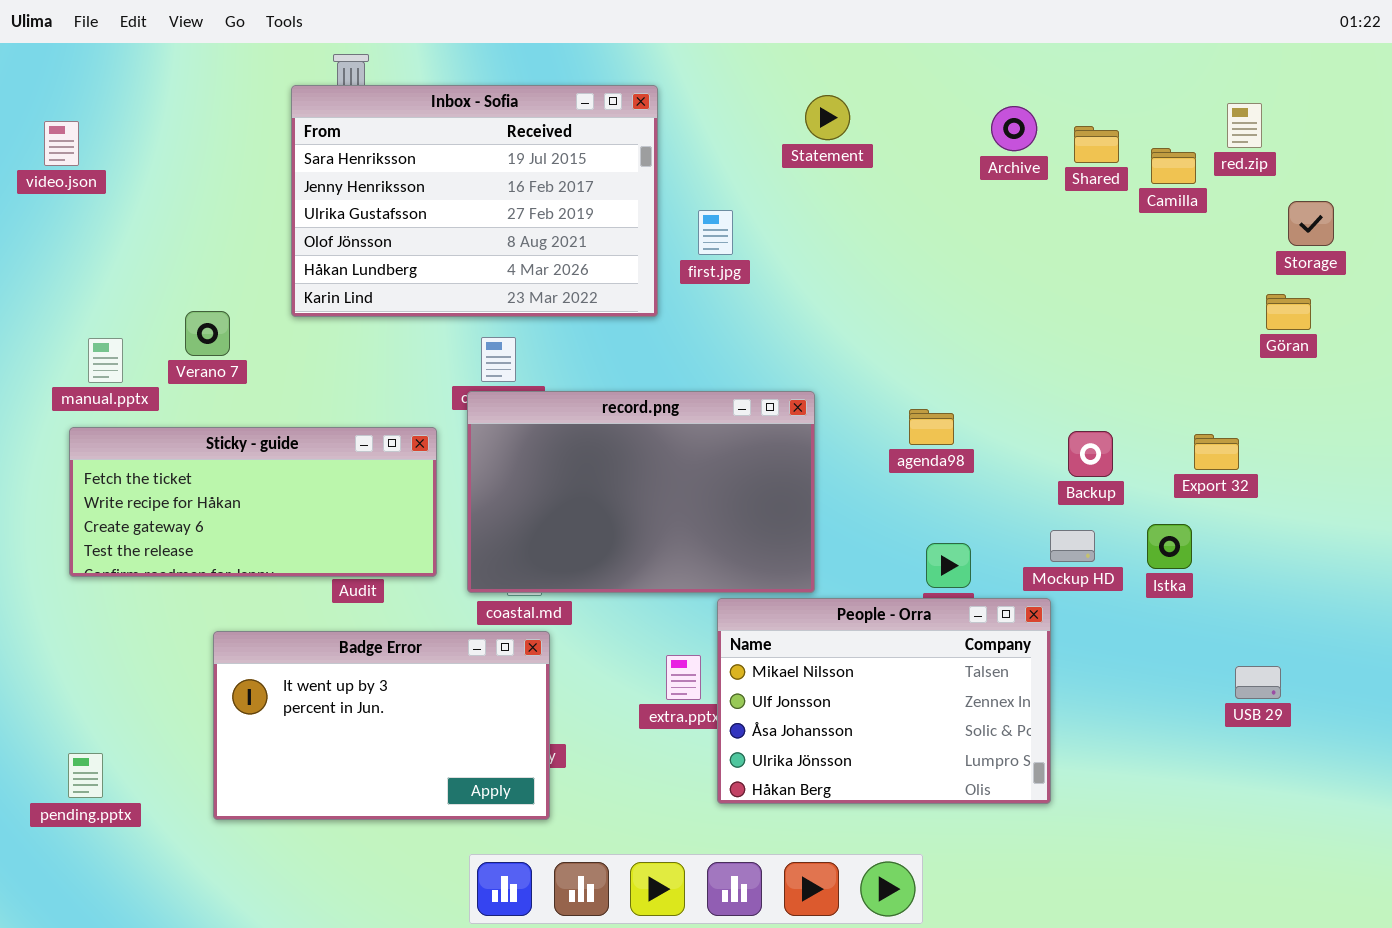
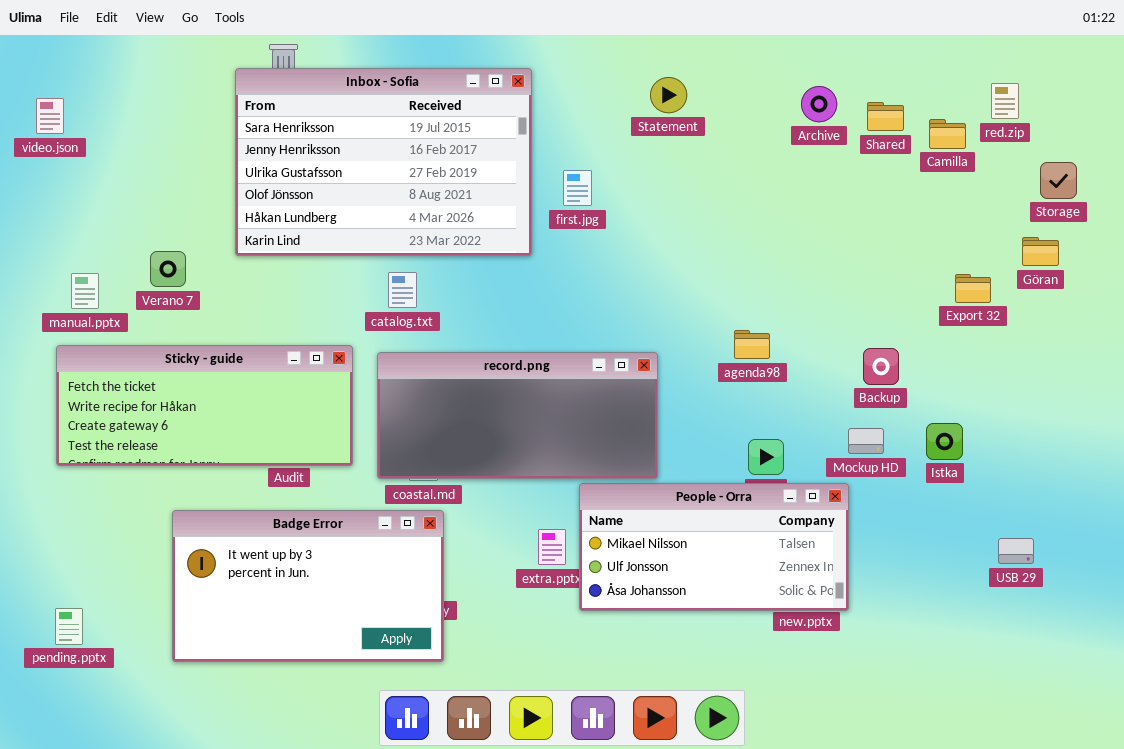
record.png: [467,391,815,593] -> [377,352,658,479], resized
Export 32: [1194,434,1239,470] -> [955,274,991,303], moved
People - Orra: [717,598,1051,804] -> [579,483,849,611], resized

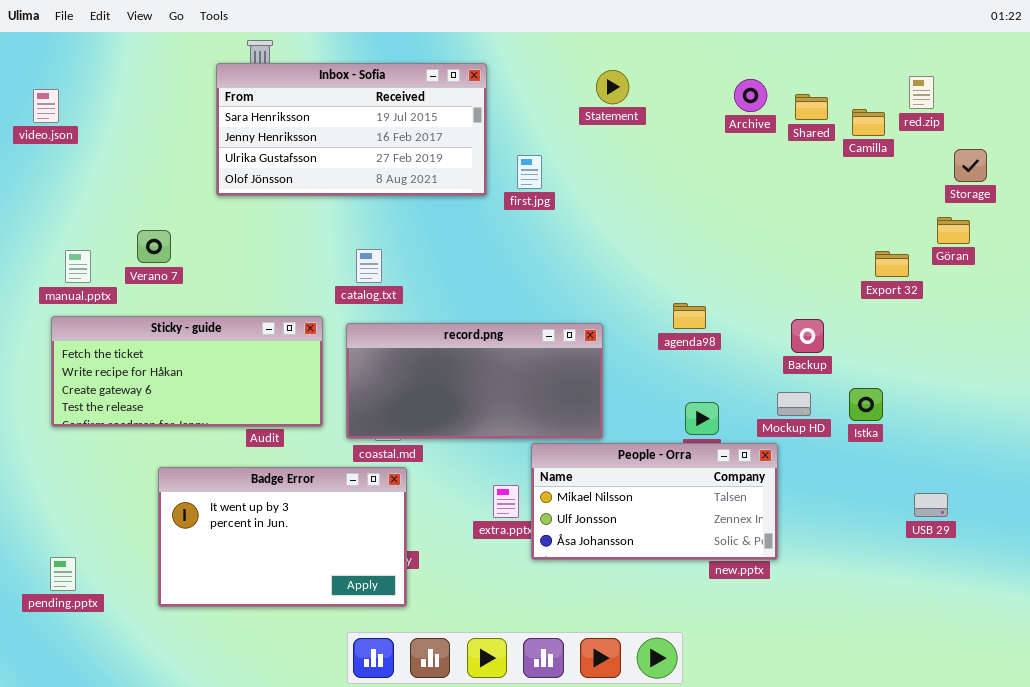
Inbox - Sofia: [235,68,532,256] -> [216,63,487,196], resized

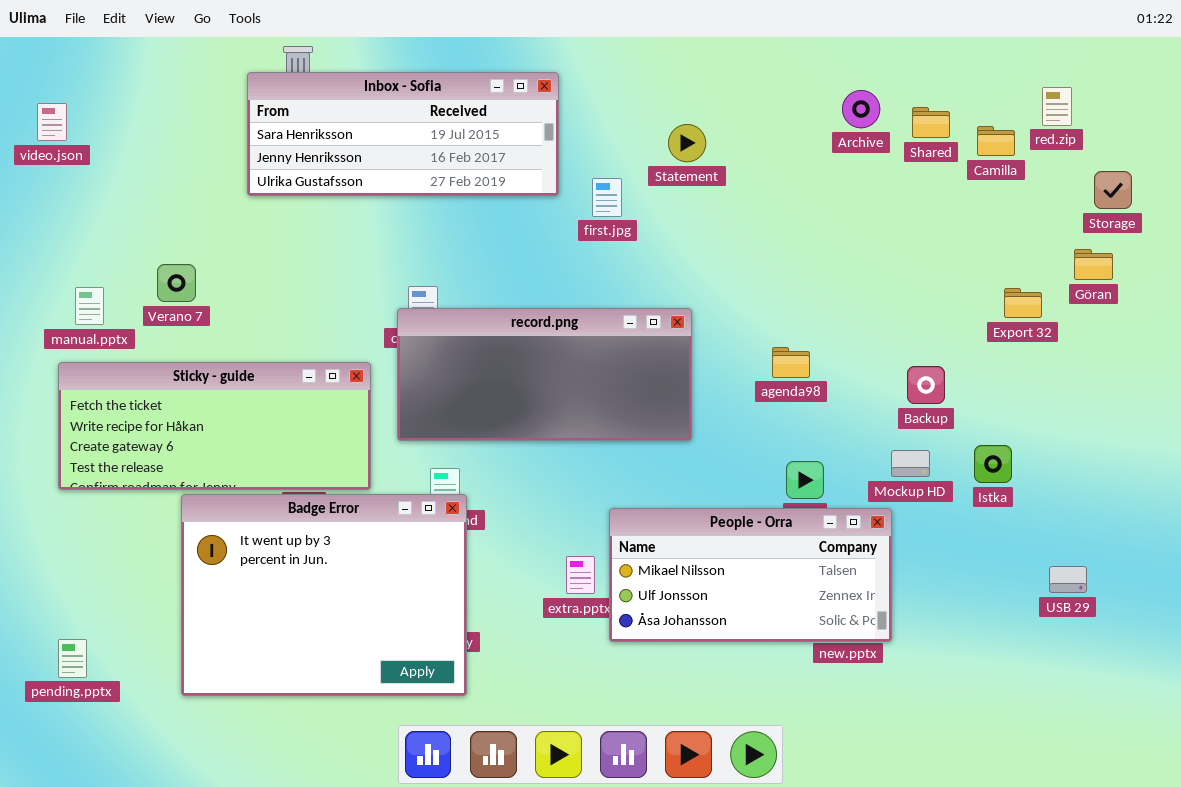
Inbox - Sofia: [216,63,487,196] -> [247,72,559,196], resized
Statement: [596,70,629,104] -> [668,124,706,162], moved
record.png: [346,323,603,439] -> [397,308,692,441], moved
Badge Error: [158,467,407,607] -> [181,494,467,696], resized

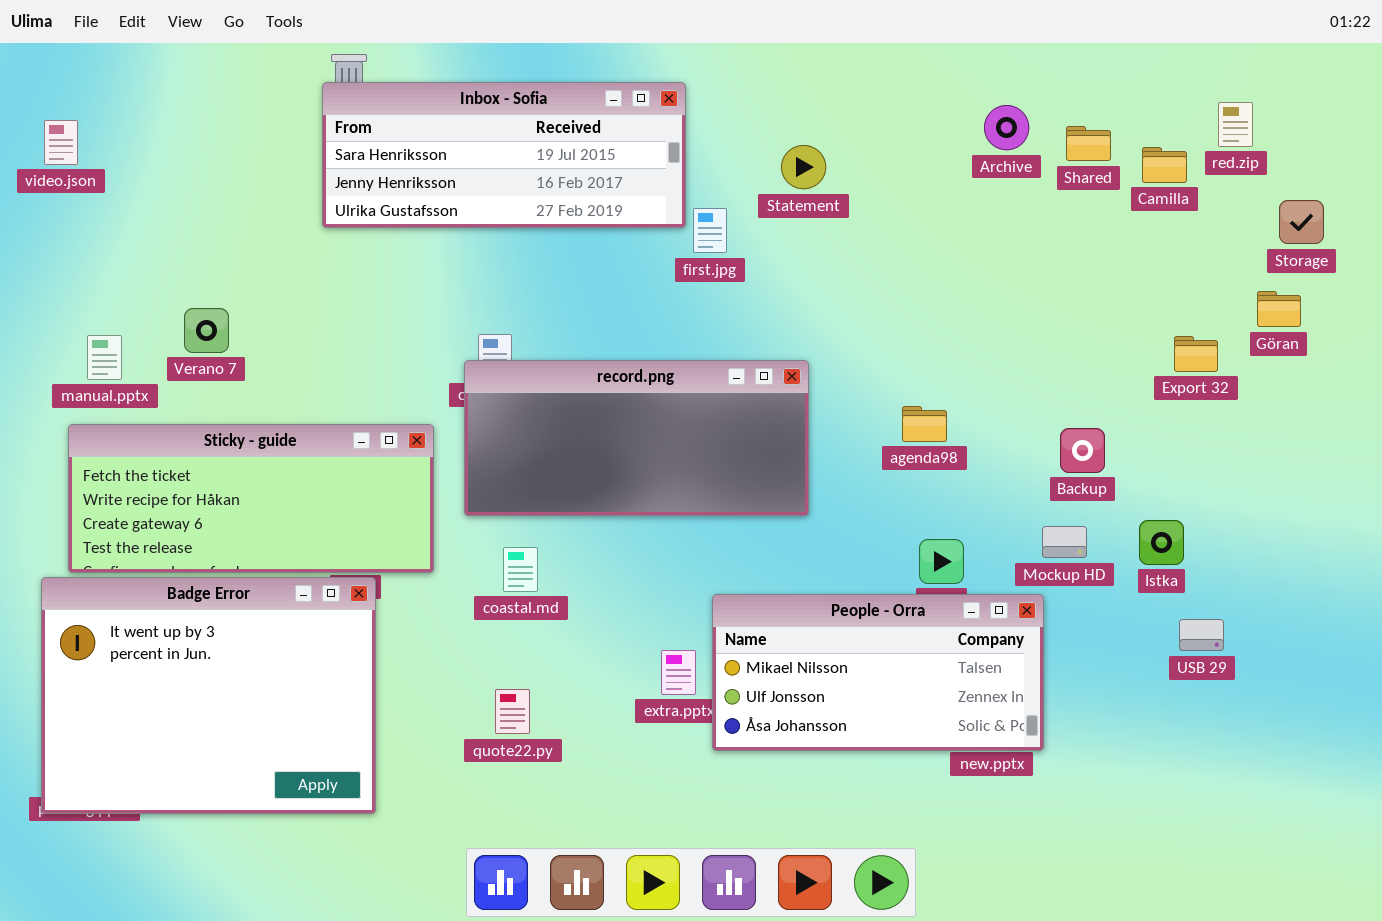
Inbox - Sofia: [247,72,559,196] -> [322,82,686,228], moved
Badge Error: [181,494,467,696] -> [41,577,376,814], moved
USB 29: [1049,566,1087,593] -> [1179,619,1224,651], moved

